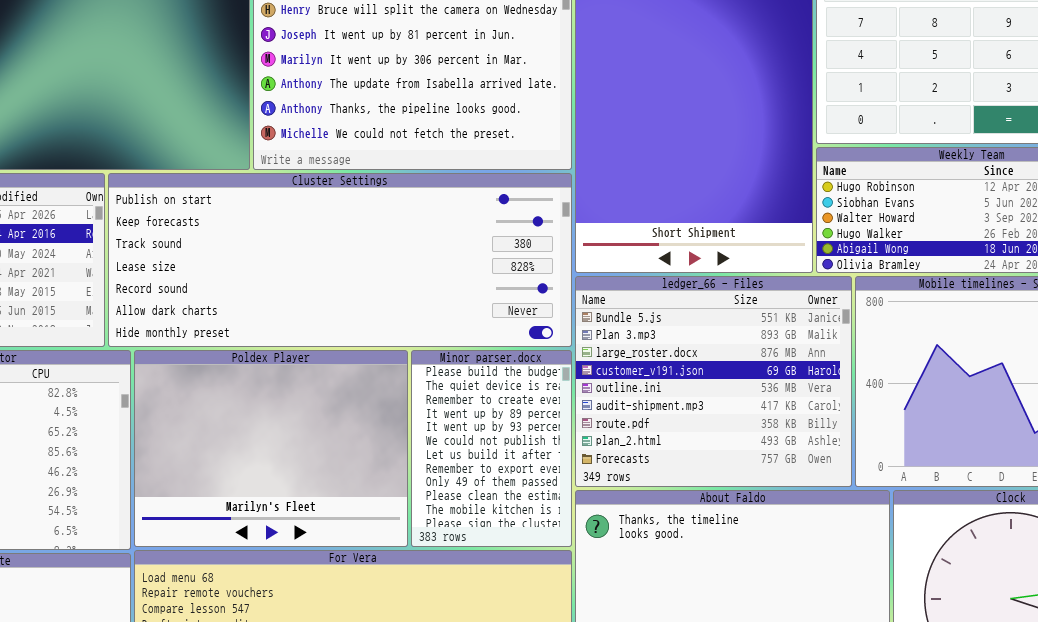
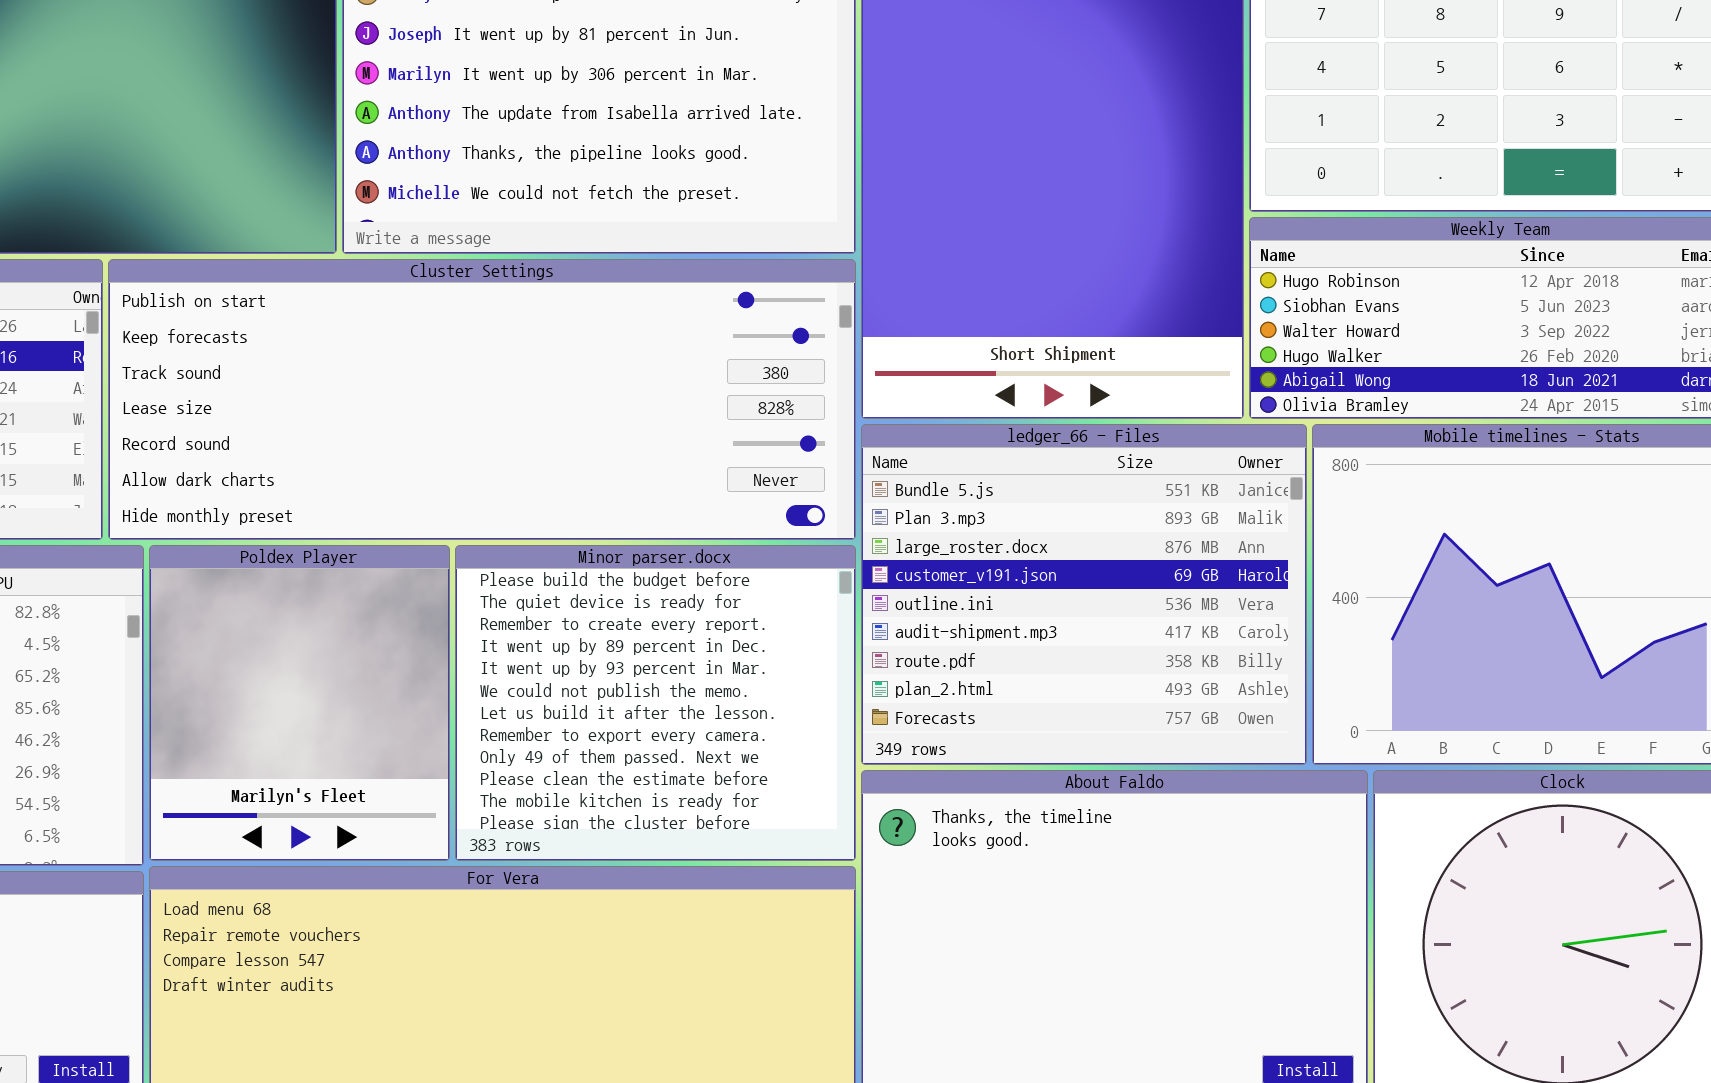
Poldex Player: [134,350,408,547] -> [149,545,450,861], resized
Minor parser.docx: [411,350,572,547] -> [455,545,856,861], resized

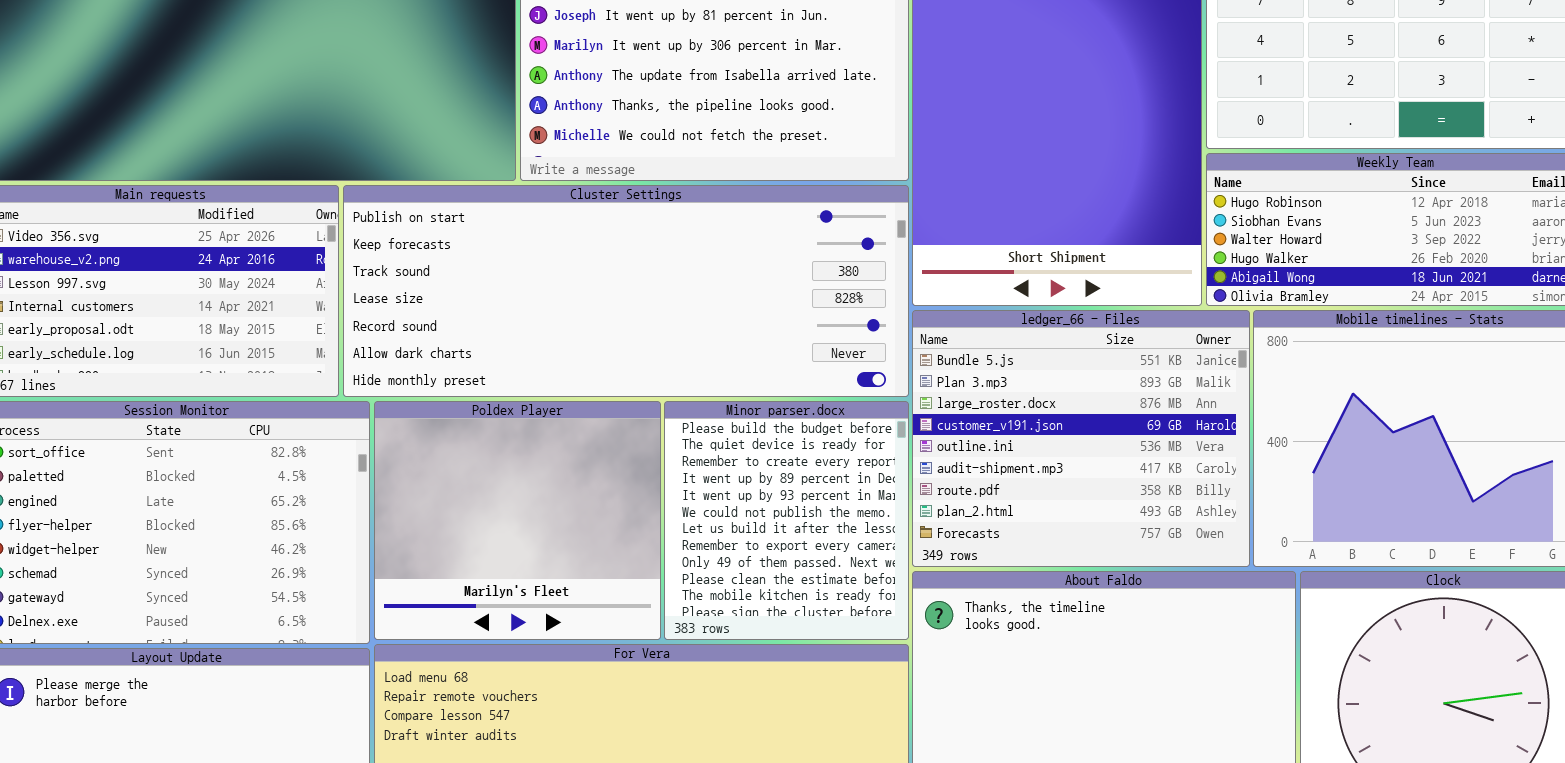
Poldex Player: [149,545,450,861] -> [374,401,661,640], resized
Minor parser.docx: [455,545,856,861] -> [664,401,909,640], resized

